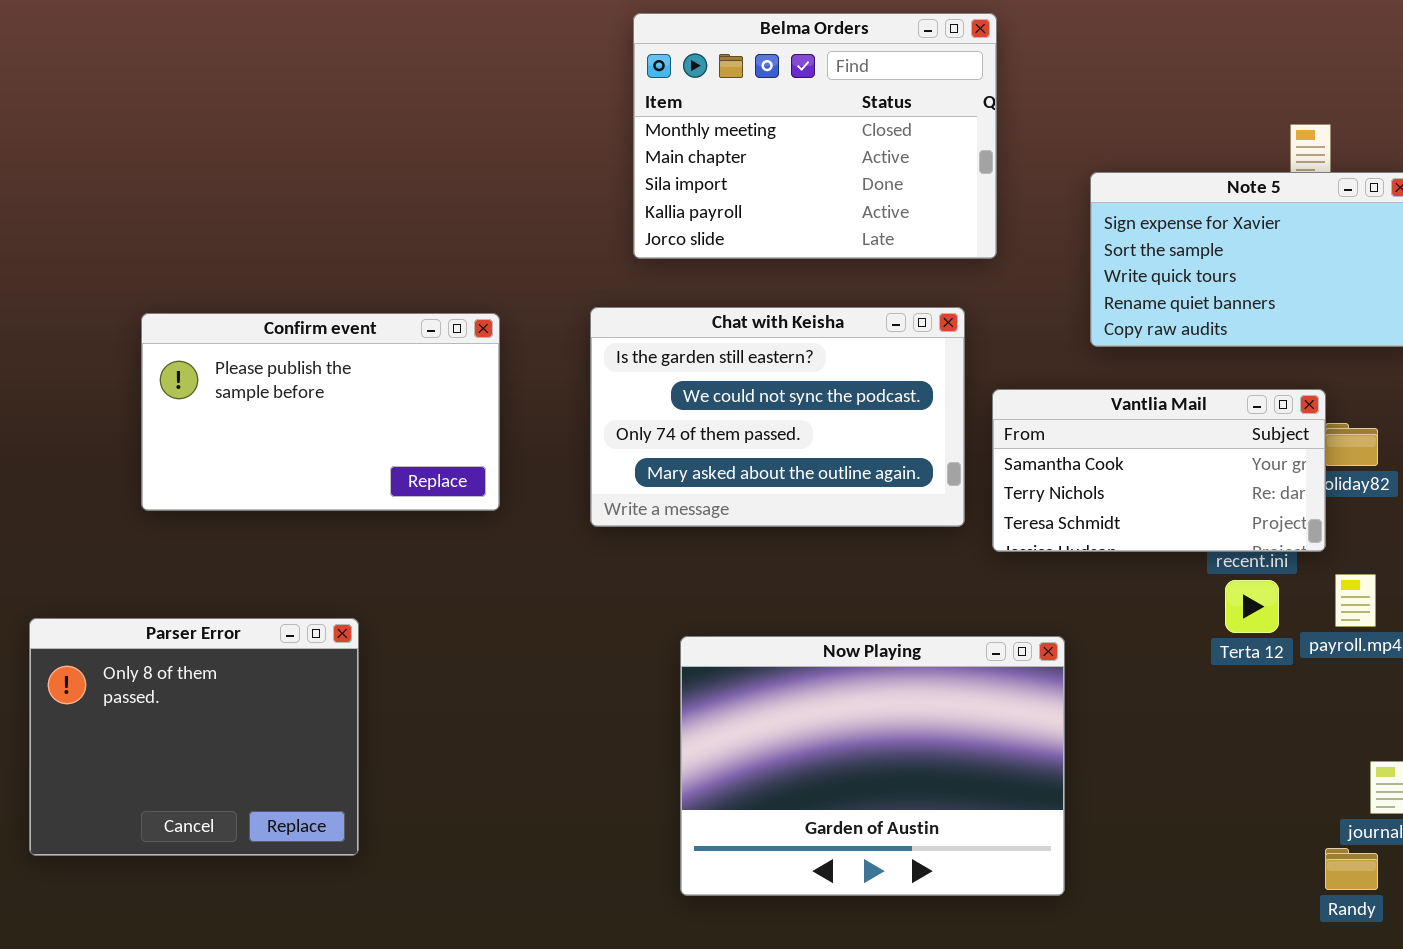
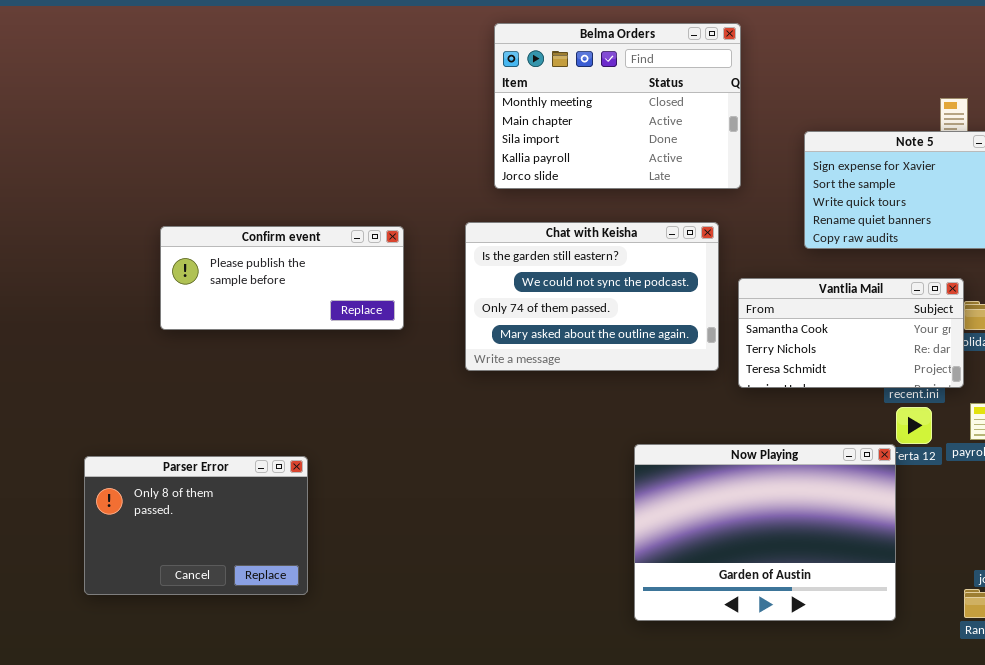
Confirm event: [141,313,500,511] -> [160,226,404,330], resized
Parser Error: [29,618,359,856] -> [84,456,308,595], resized
Now Playing: [680,636,1065,896] -> [634,444,896,621], moved

